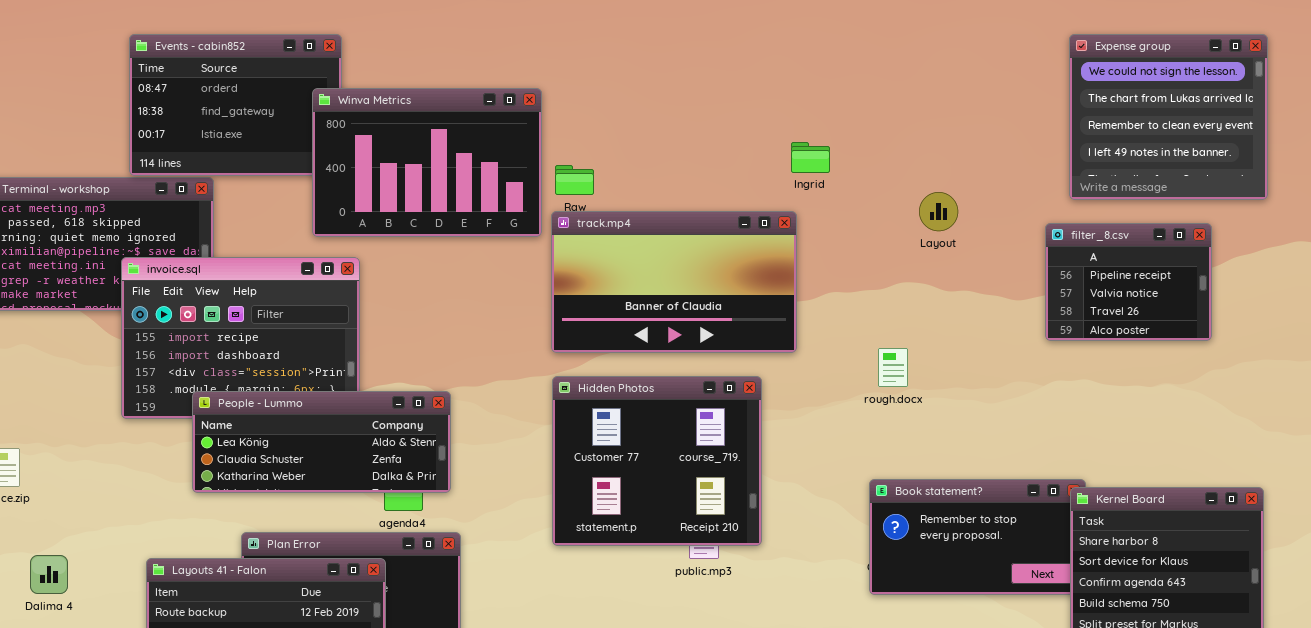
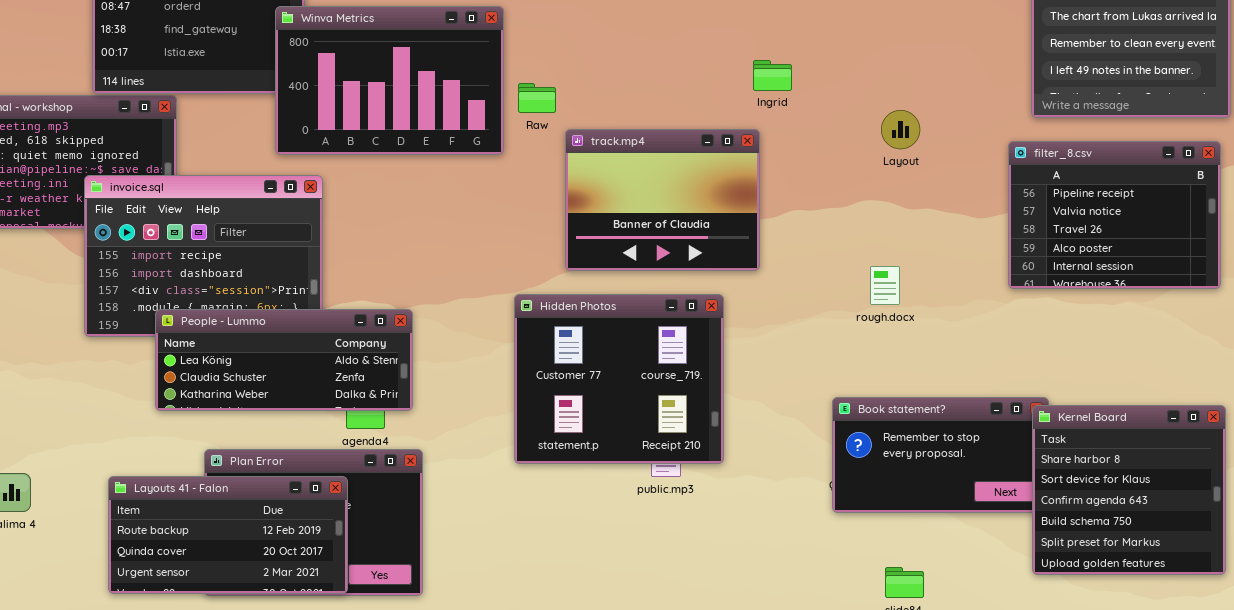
track.mp4: [551,211,797,353] -> [565,129,760,271], resized
filter_8.csv: [1045,223,1212,341] -> [1008,141,1221,289], resized
rough.docx: [878,348,908,387] -> [870,266,900,305], moved

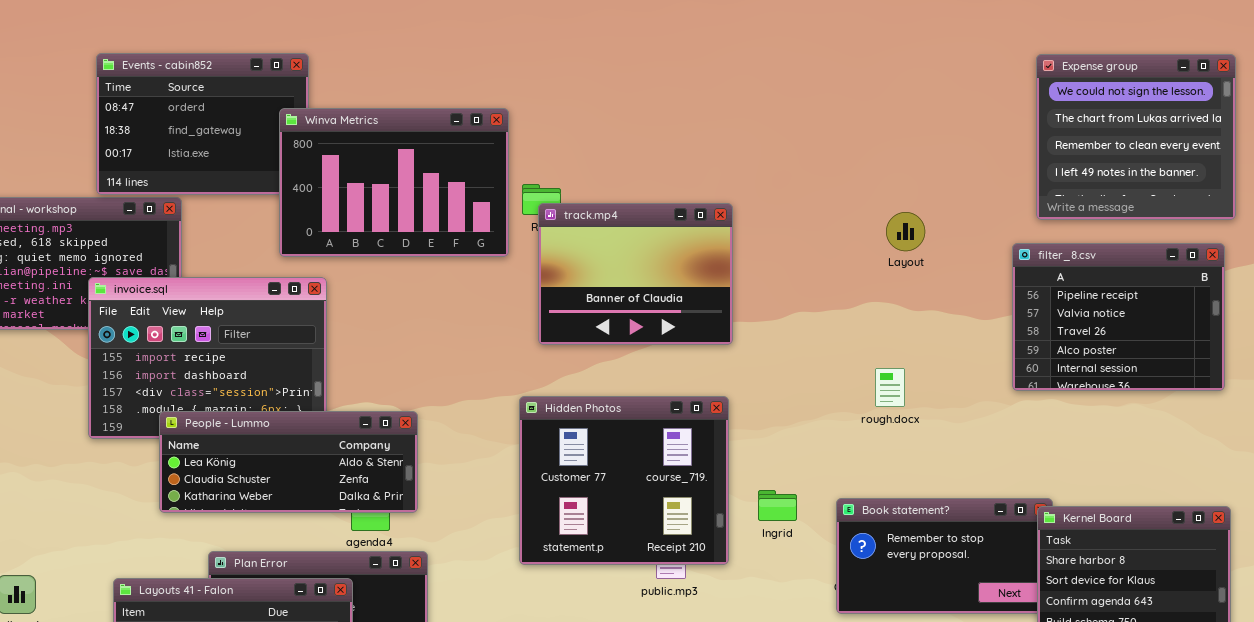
Ingrid: [753,60,792,91] -> [758,490,797,521], moved
track.mp4: [565,129,760,271] -> [538,203,733,345], moved

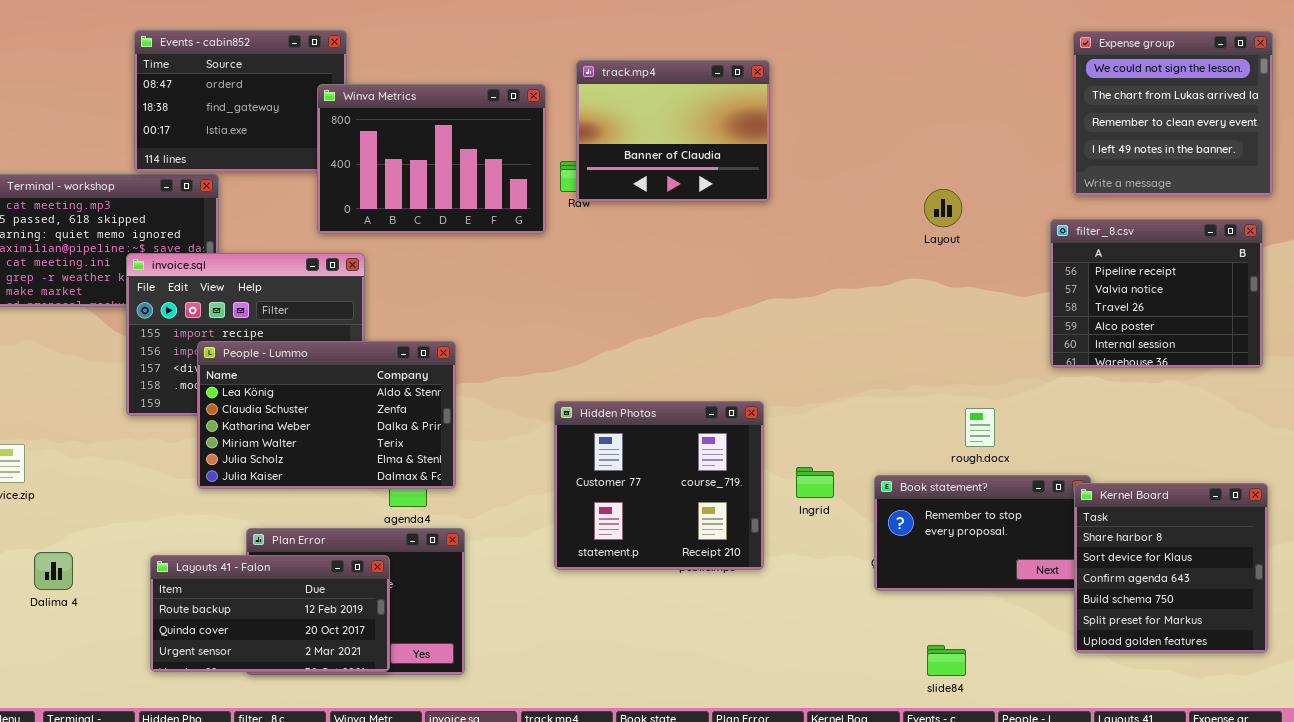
track.mp4: [538,203,733,345] -> [576,60,770,202], moved
rough.docx: [875,368,905,407] -> [965,408,995,447], moved
Hidden Photos: [519,396,729,565] -> [554,401,764,570], moved
People - Lummo: [159,411,418,513] -> [197,341,456,489], resized

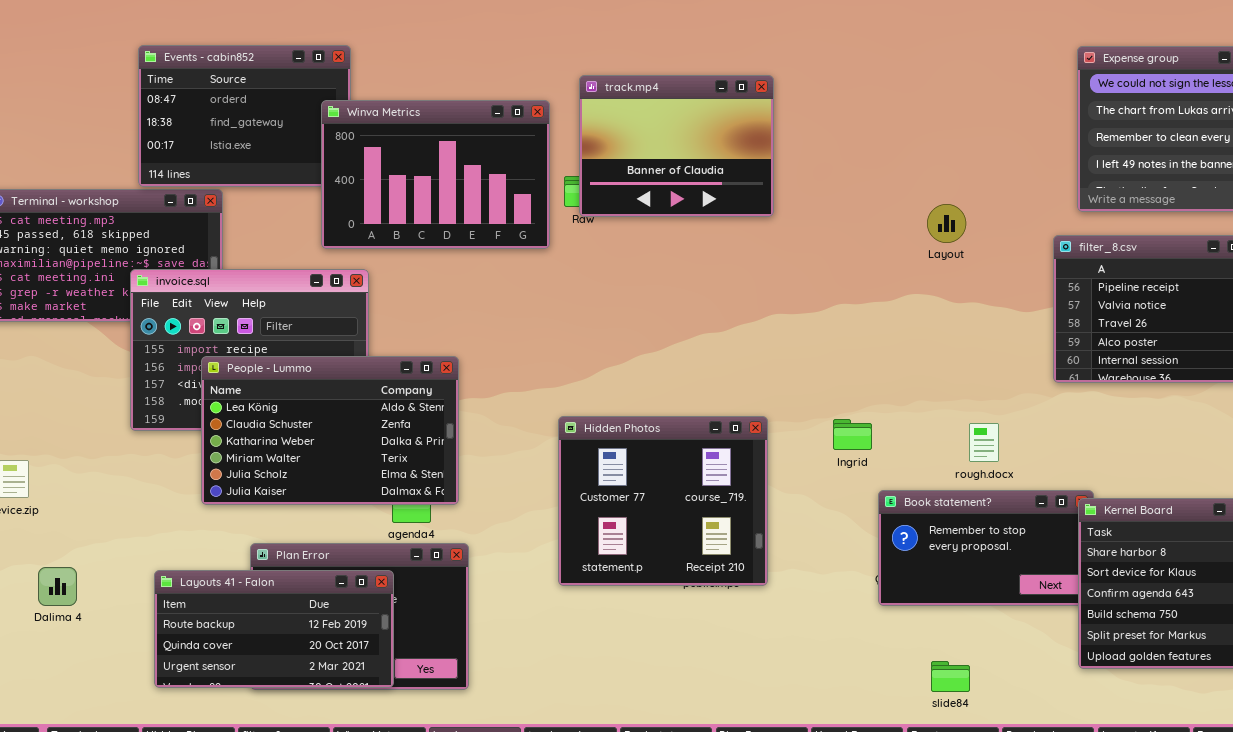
Ingrid: [796,467,834,498] -> [833,419,872,450], moved

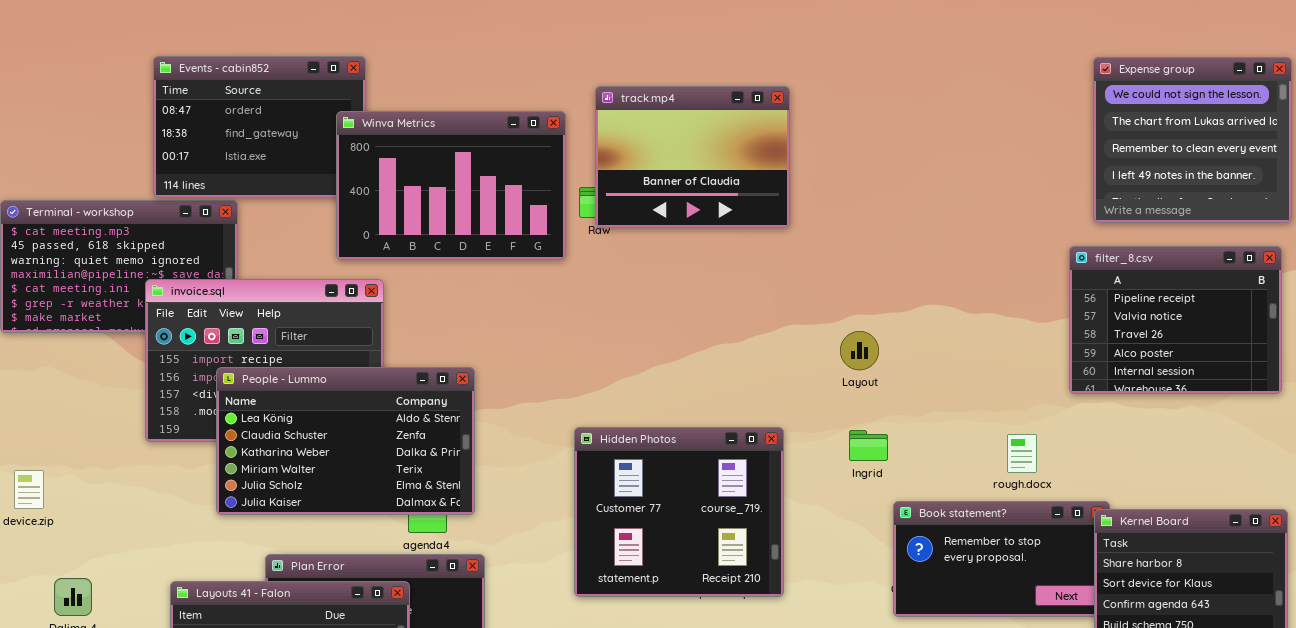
Layout: [927,204,966,243] -> [840,331,879,370], moved
rough.docx: [969,423,999,462] -> [1007,434,1037,473], moved

